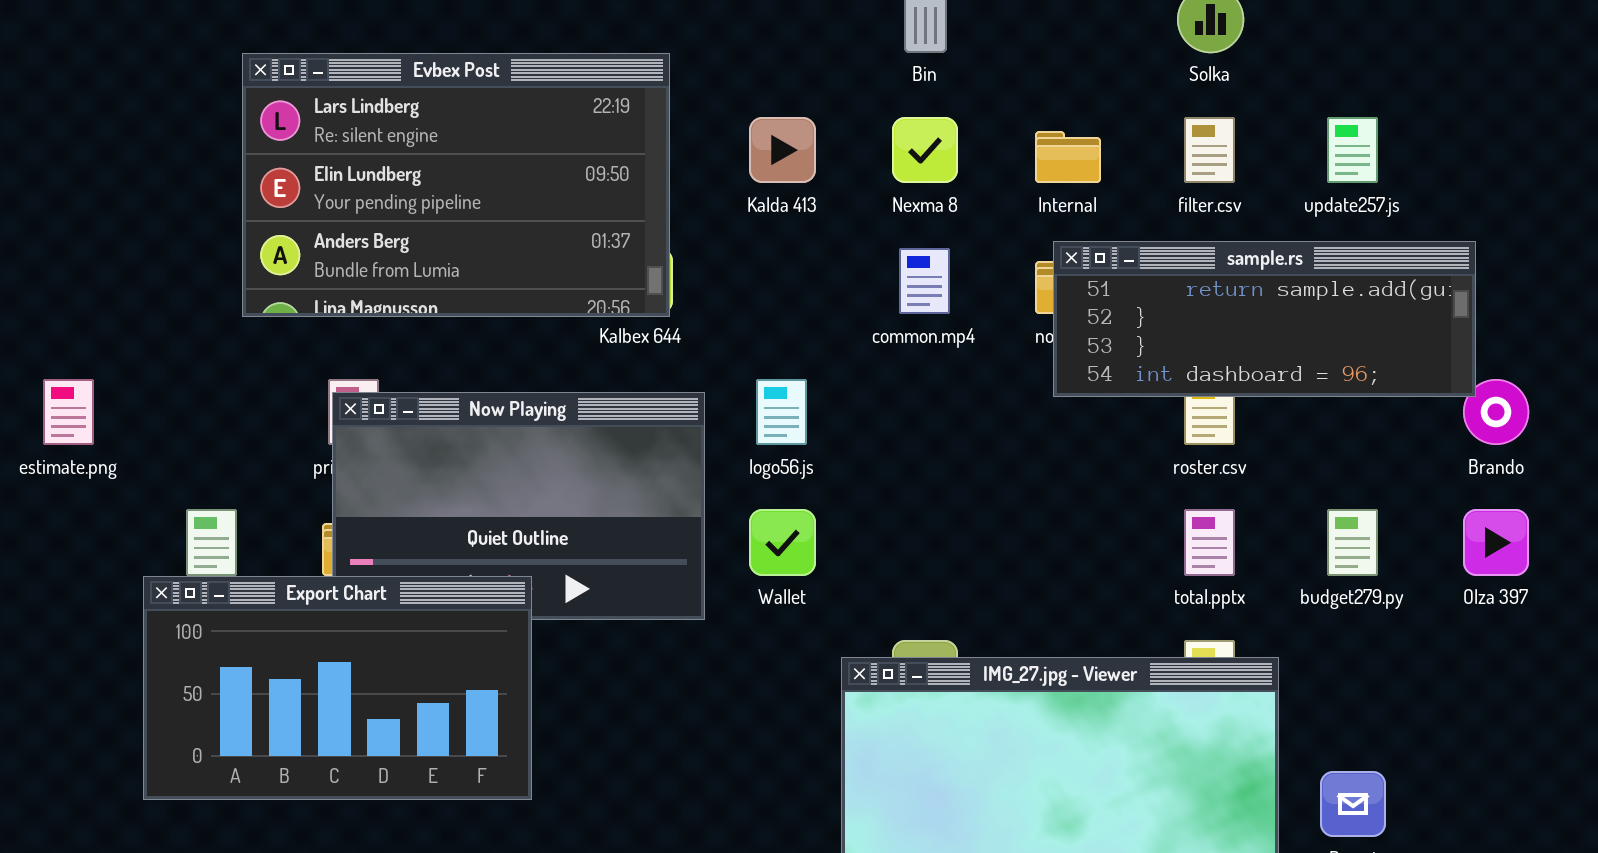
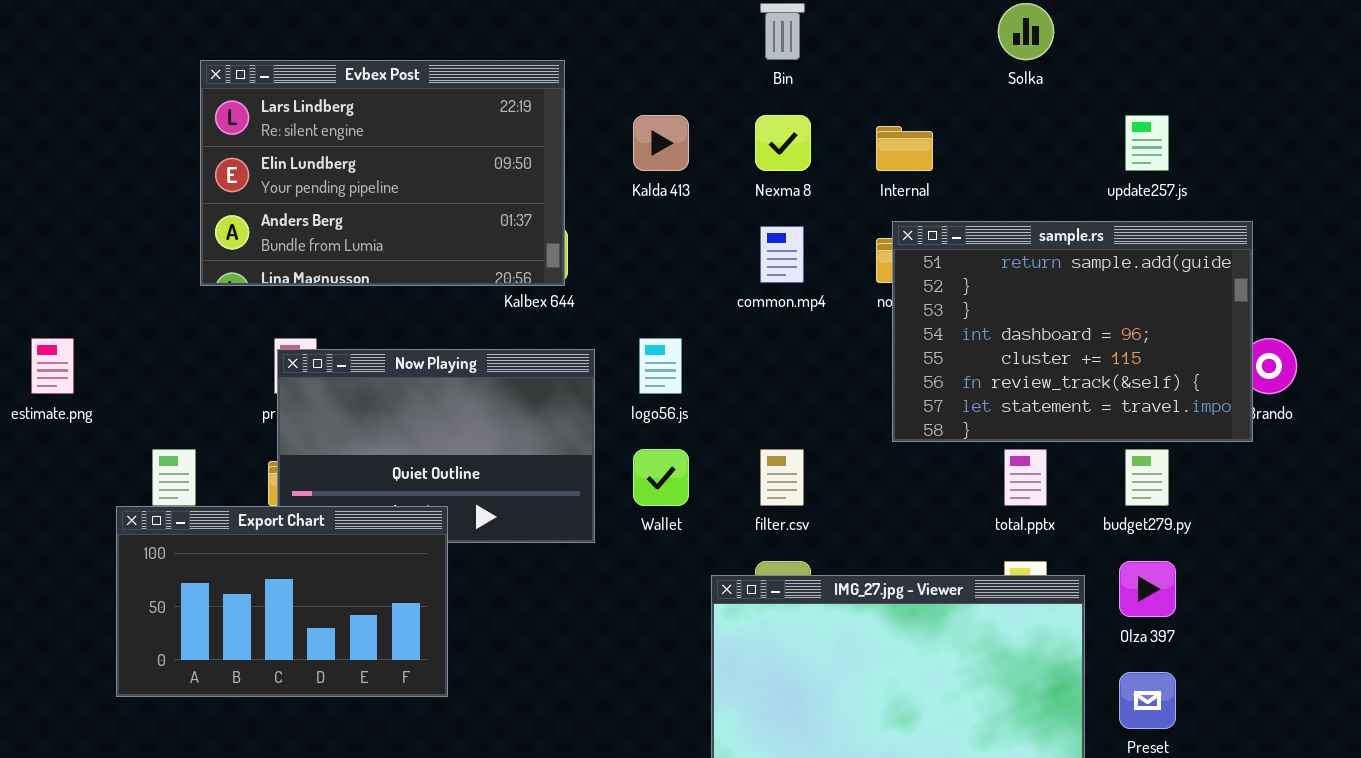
filter.csv: [1184,117,1235,183] -> [760,449,804,506], moved
sample.rs: [1053,241,1476,397] -> [892,221,1253,442], resized
Olza 397: [1463,509,1529,576] -> [1119,561,1176,617], moved

